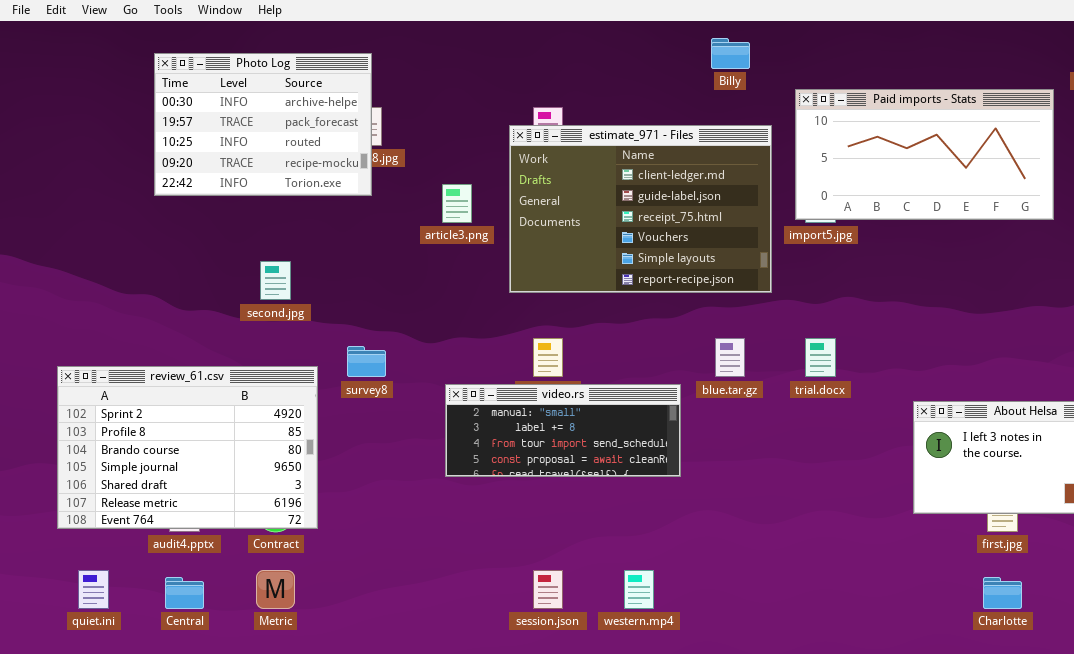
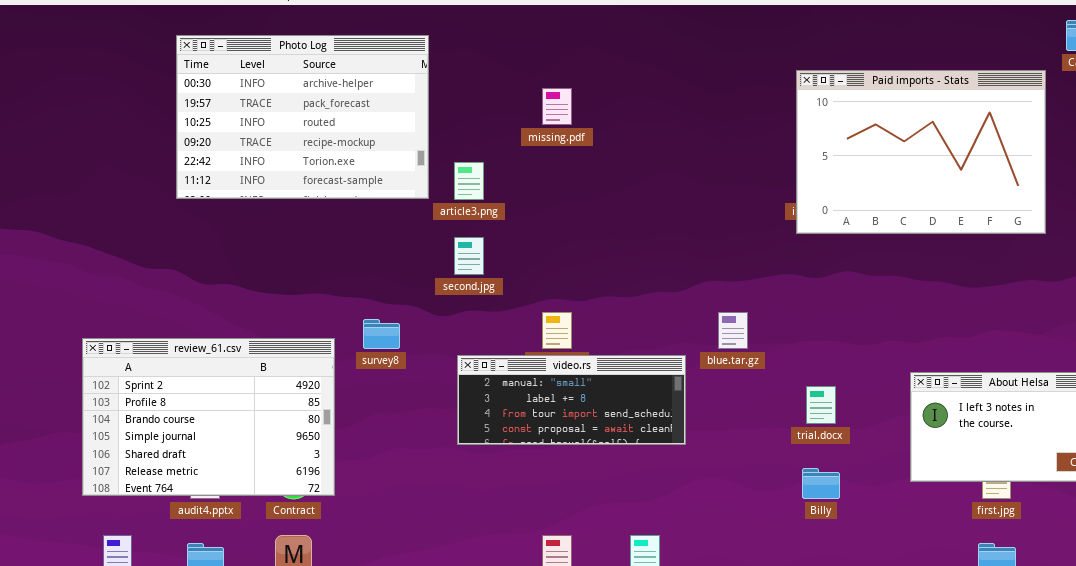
Billy: [711,38,750,69] -> [802,468,840,499], moved
Photo Log: [154,53,372,196] -> [176,35,429,199], resized
Paid imports - Stats: [795,89,1054,220] -> [796,70,1046,234], resized
estimate_971 - Files: [509,125,772,293] -> none, closed
second.jpg: [260,261,291,300] -> [454,237,484,275], moved
trial.docx: [805,338,836,377] -> [806,386,836,424], moved

